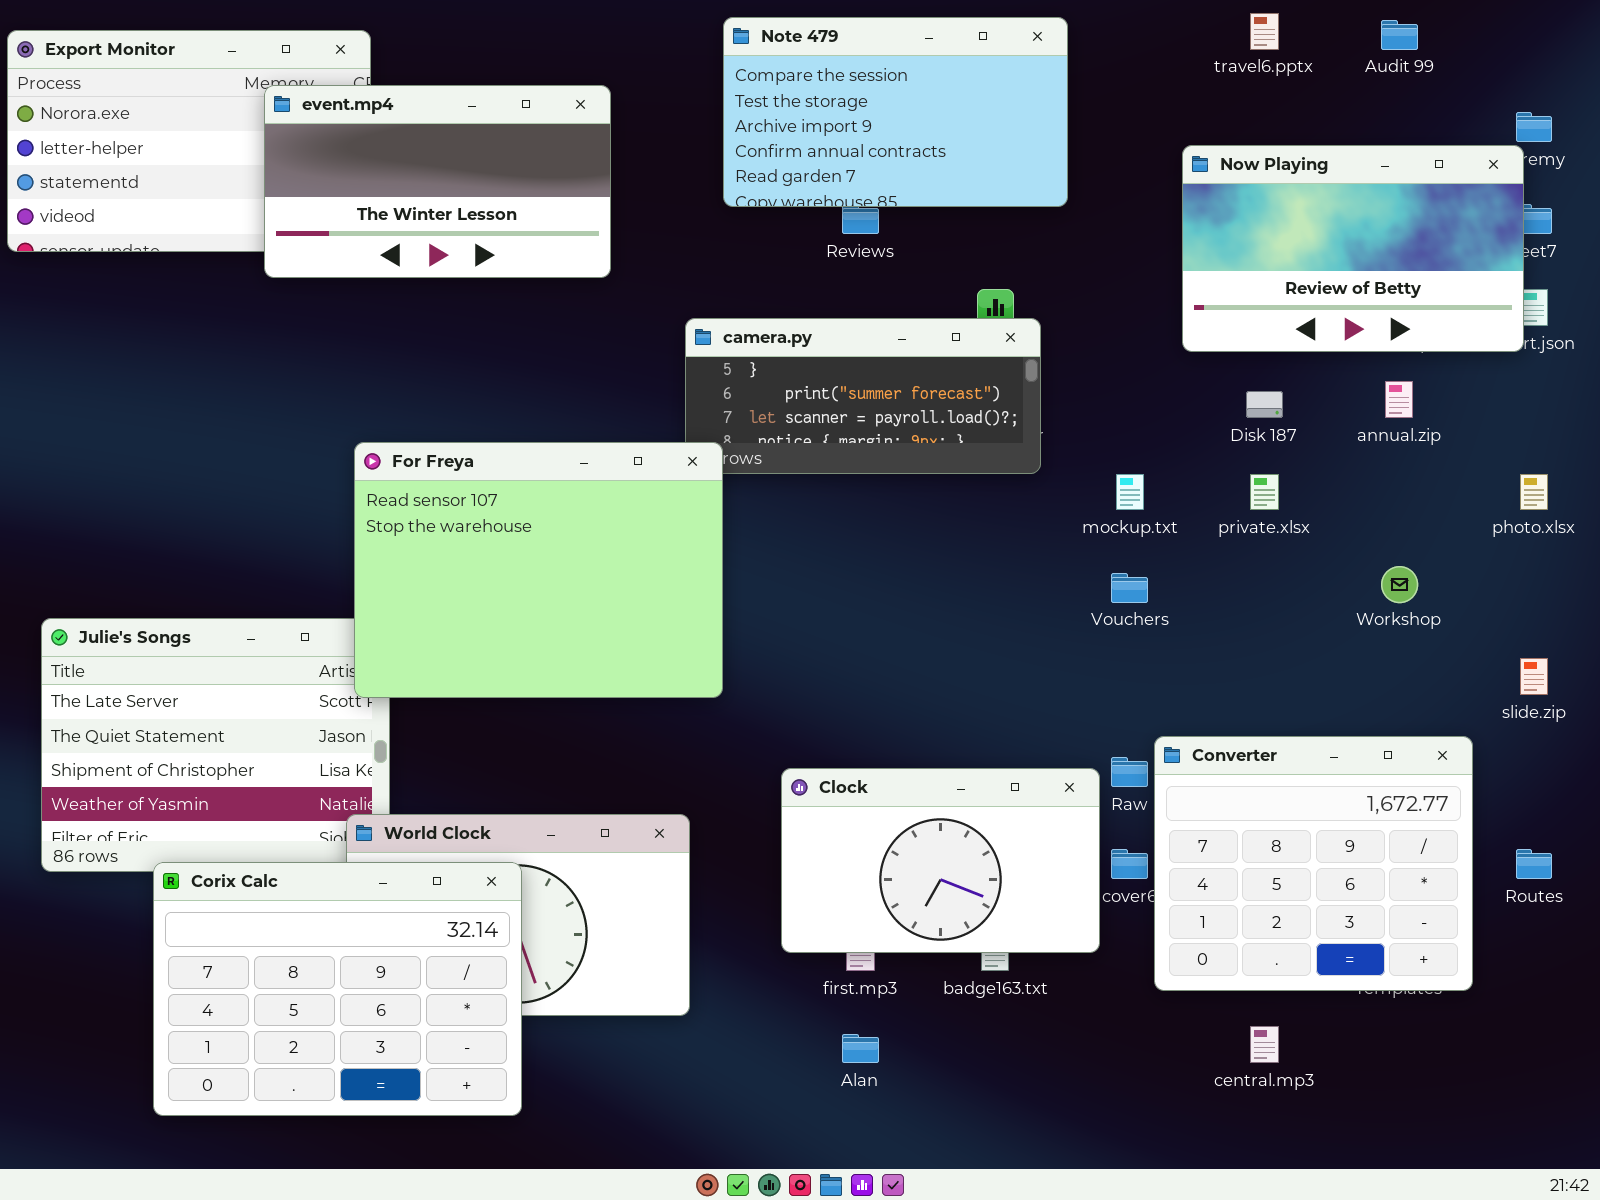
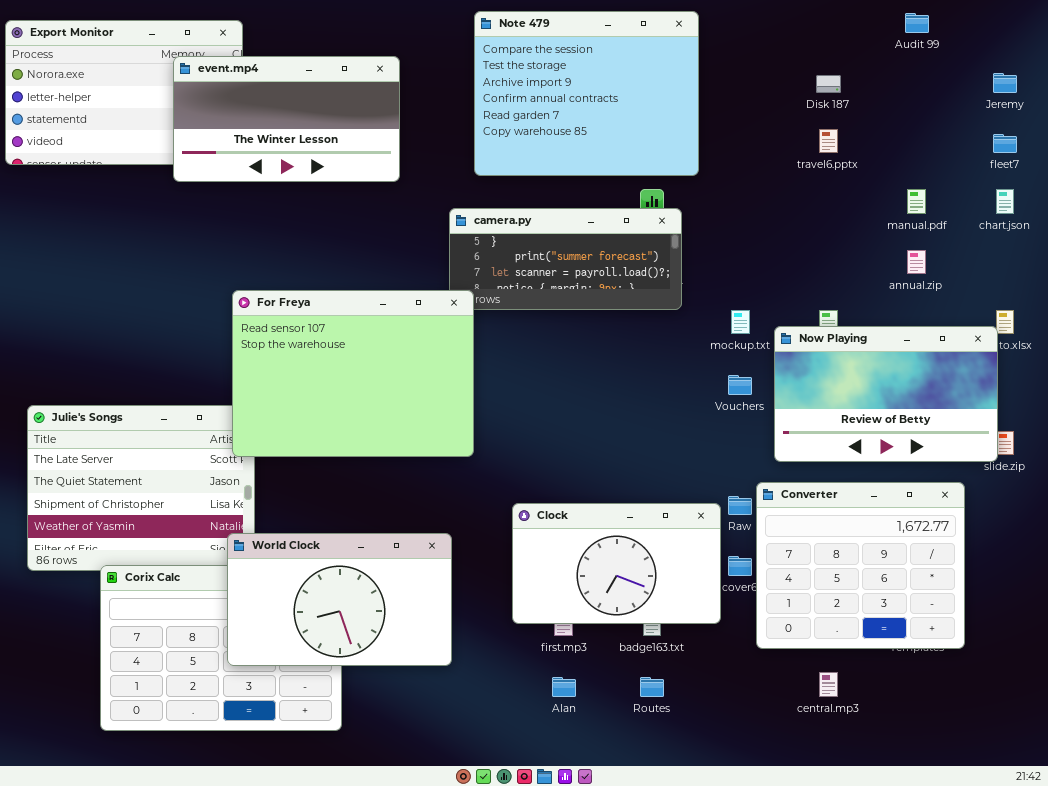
travel6.pptx: [1250,13,1279,50] -> [819,129,838,153], moved
Note 479: [723,17,1068,207] -> [474,11,699,176], resized
Now Playing: [1182,145,1524,352] -> [774,326,998,462], moved
Disk 187: [1246,391,1283,418] -> [816,75,841,93], moved
World Clock: [346,814,690,1016] -> [227,533,452,666], raised
Routes: [1516,849,1552,879] -> [640,677,664,697], moved

